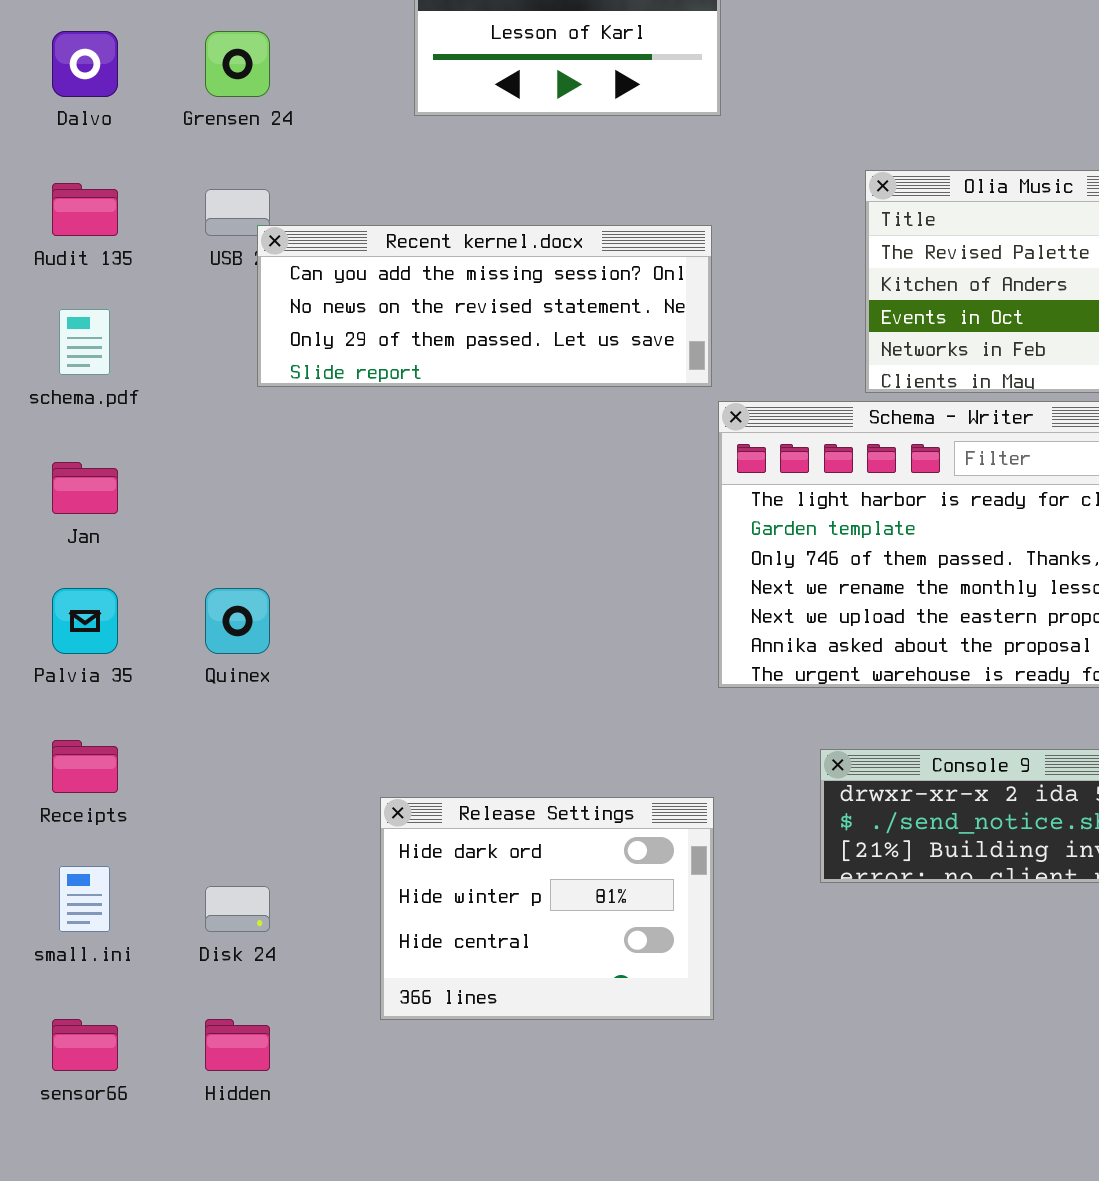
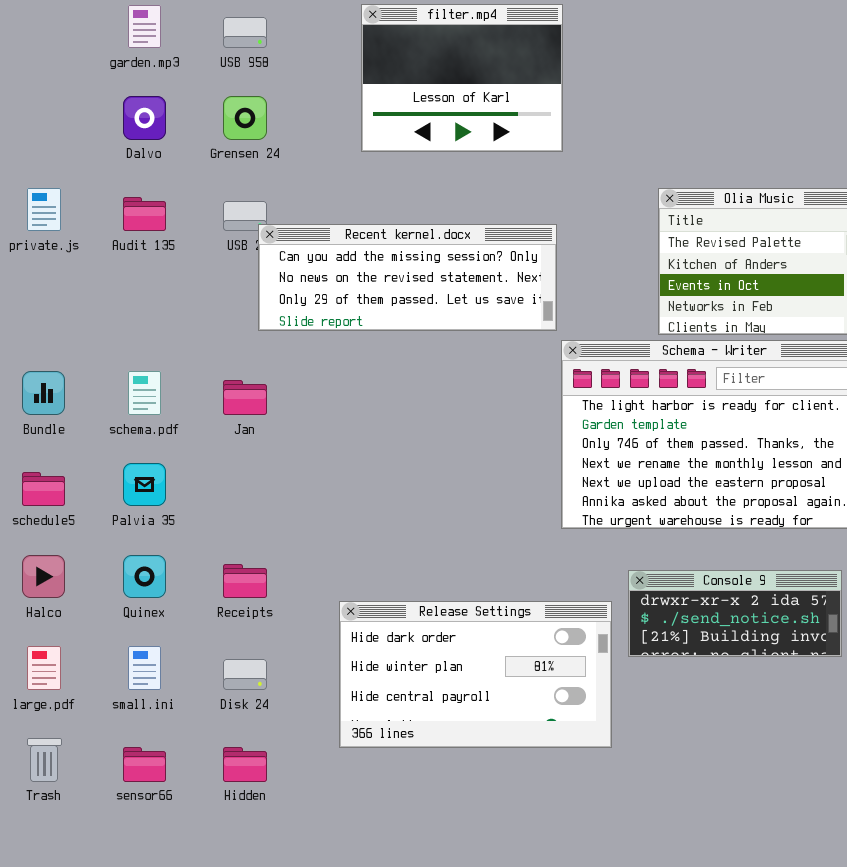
schema.pdf: [59,309,110,375] -> [128,371,161,415], moved
Jan: [52,462,118,514] -> [223,380,267,415], moved
Quinex: [205,588,270,654] -> [123,555,166,598], moved
Receipts: [52,740,118,793] -> [223,564,267,598], moved
Release Settings: [380,797,714,1020] -> [339,601,612,748], resized

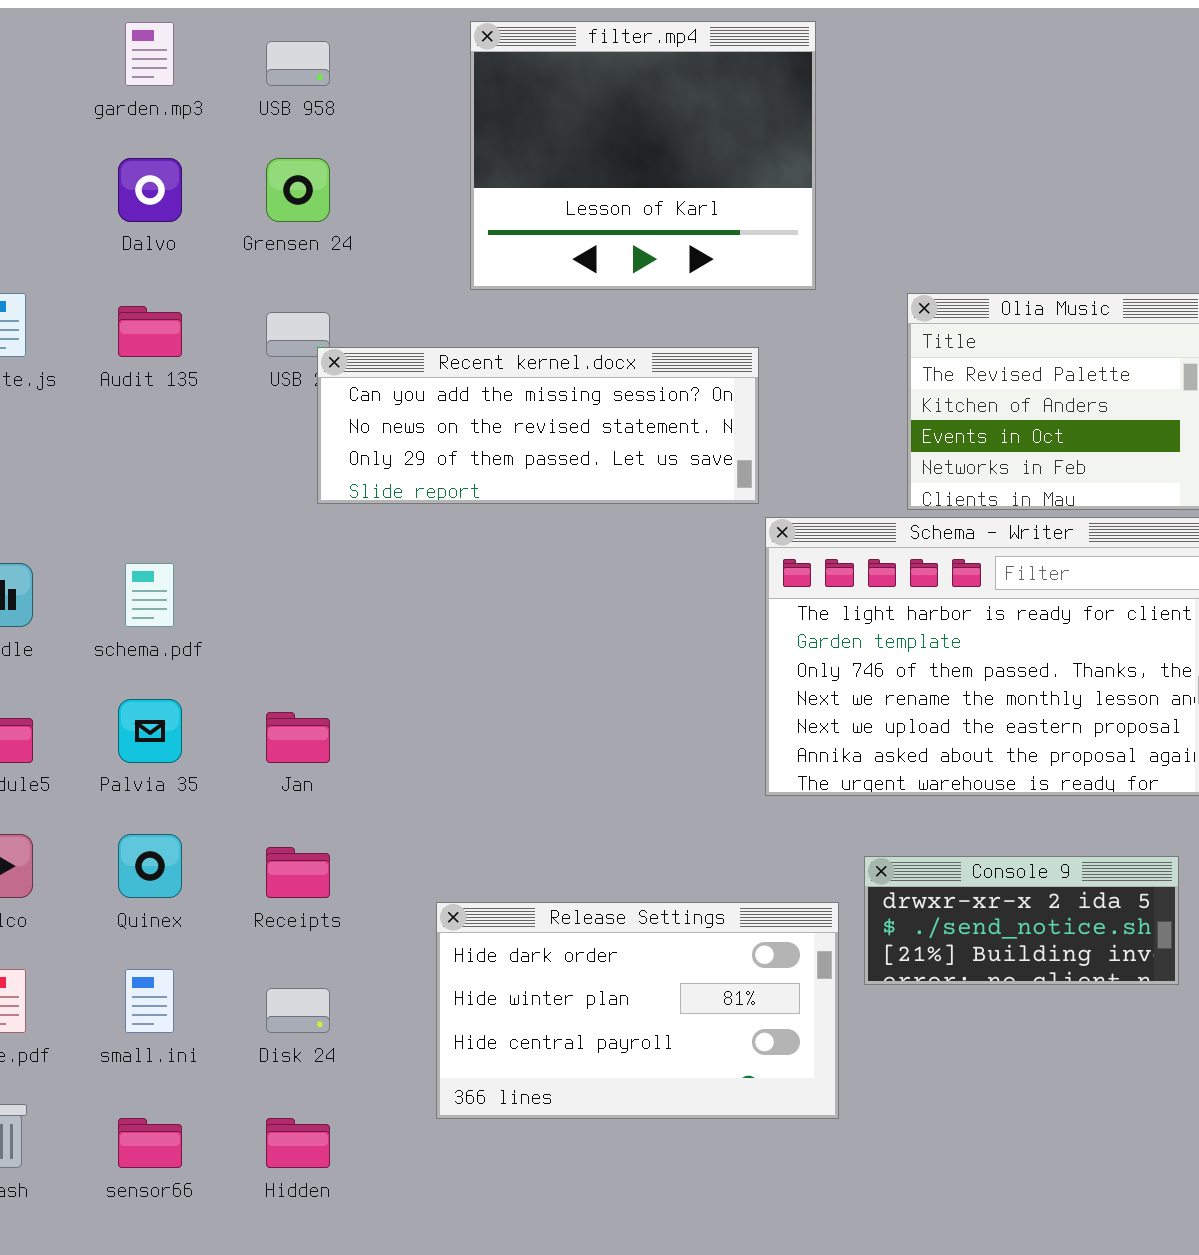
filter.mp4: [361,4,563,152] -> [470,21,816,290], resized
Jan: [223,380,267,415] -> [266,712,330,763], moved

